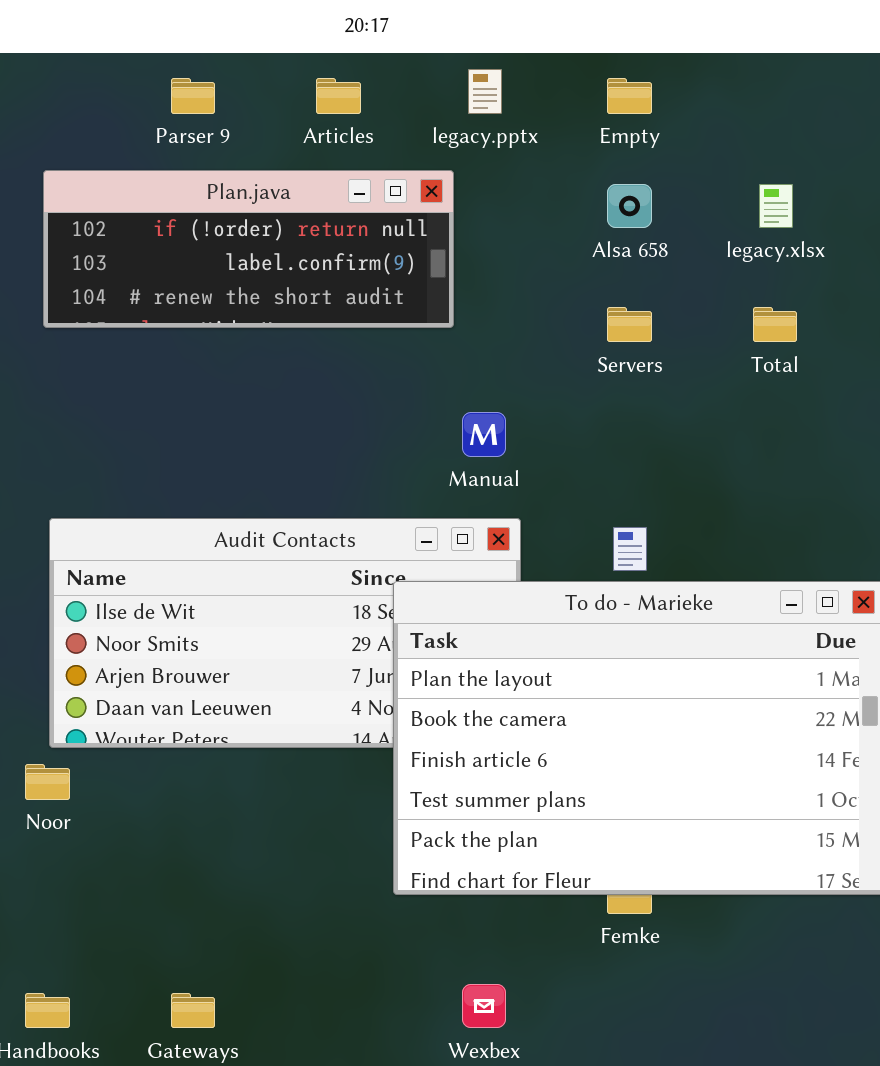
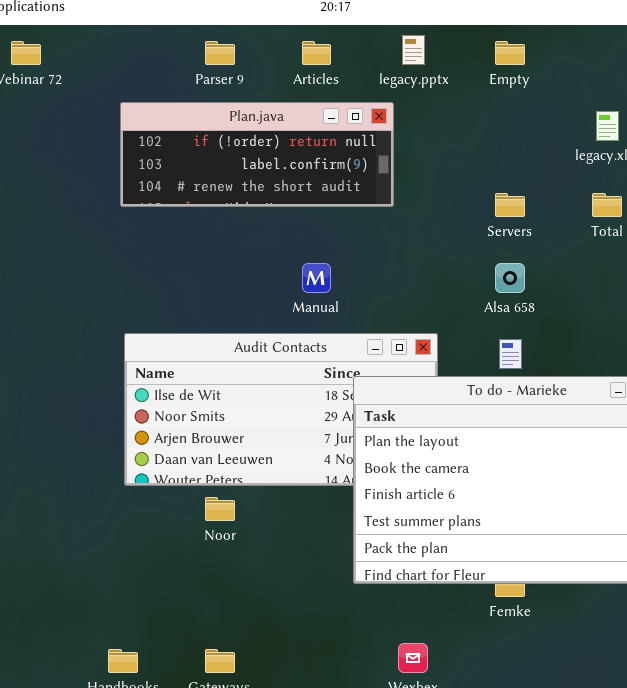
Alsa 658: [607,184,652,228] -> [495,263,525,293], moved
Manual: [462,412,506,457] -> [302,263,331,293], moved
Noor: [25,764,70,800] -> [205,497,235,521], moved

